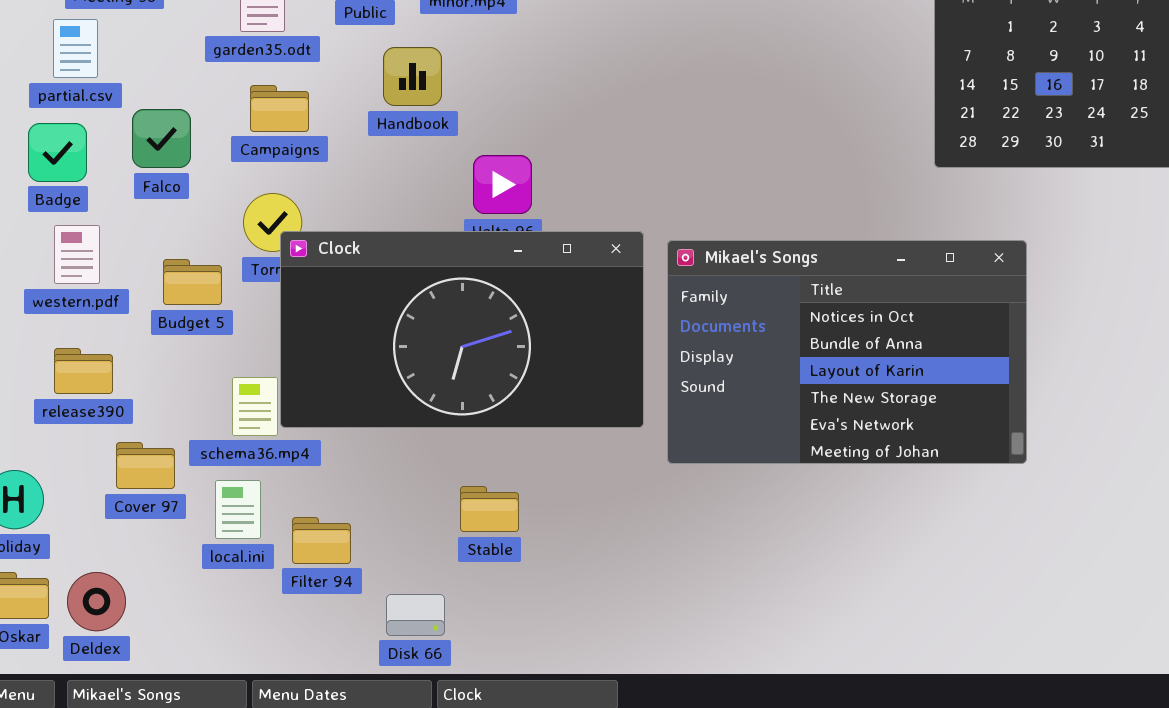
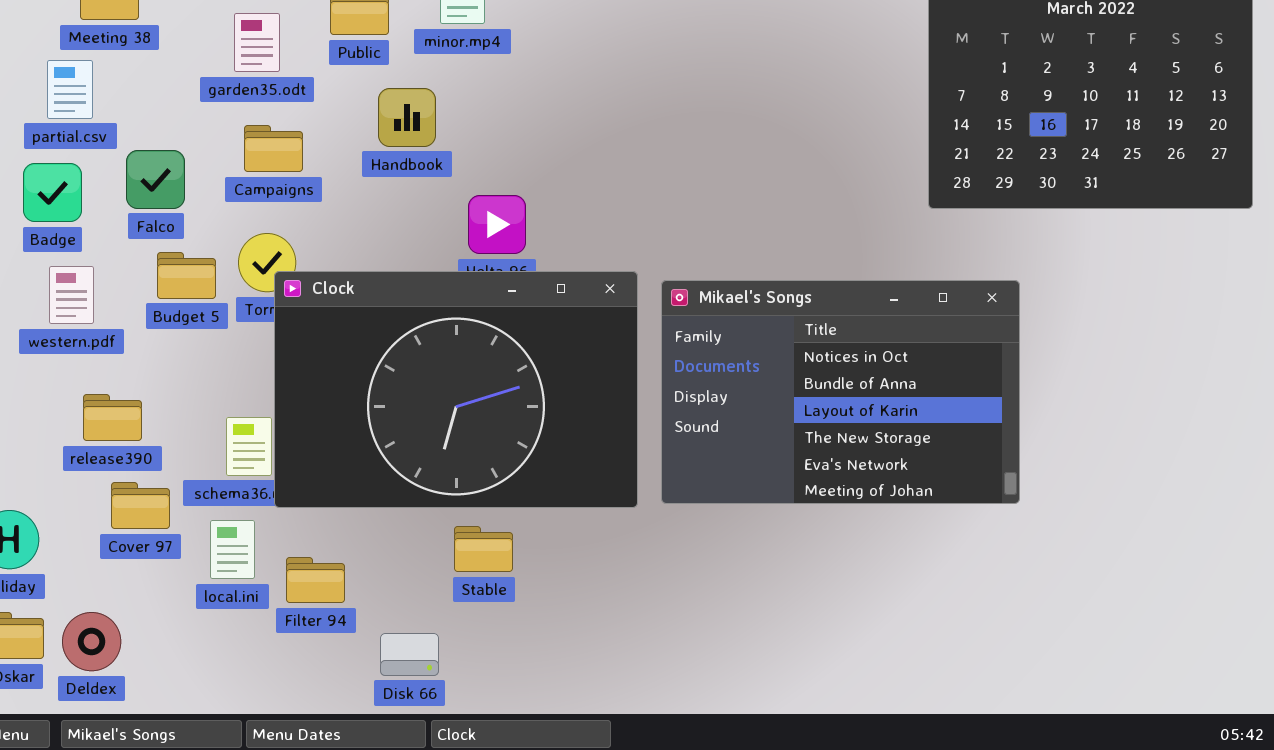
Clock: [280,231,644,428] -> [274,271,638,508], resized
Budget 5: [163,259,222,305] -> [157,252,216,299], moved
release390: [54,348,113,394] -> [83,394,142,441], moved

